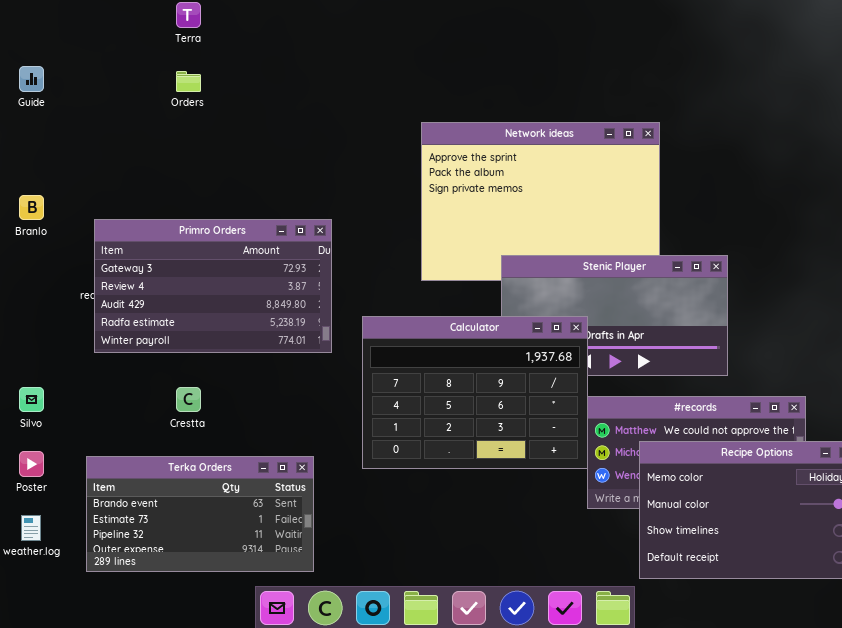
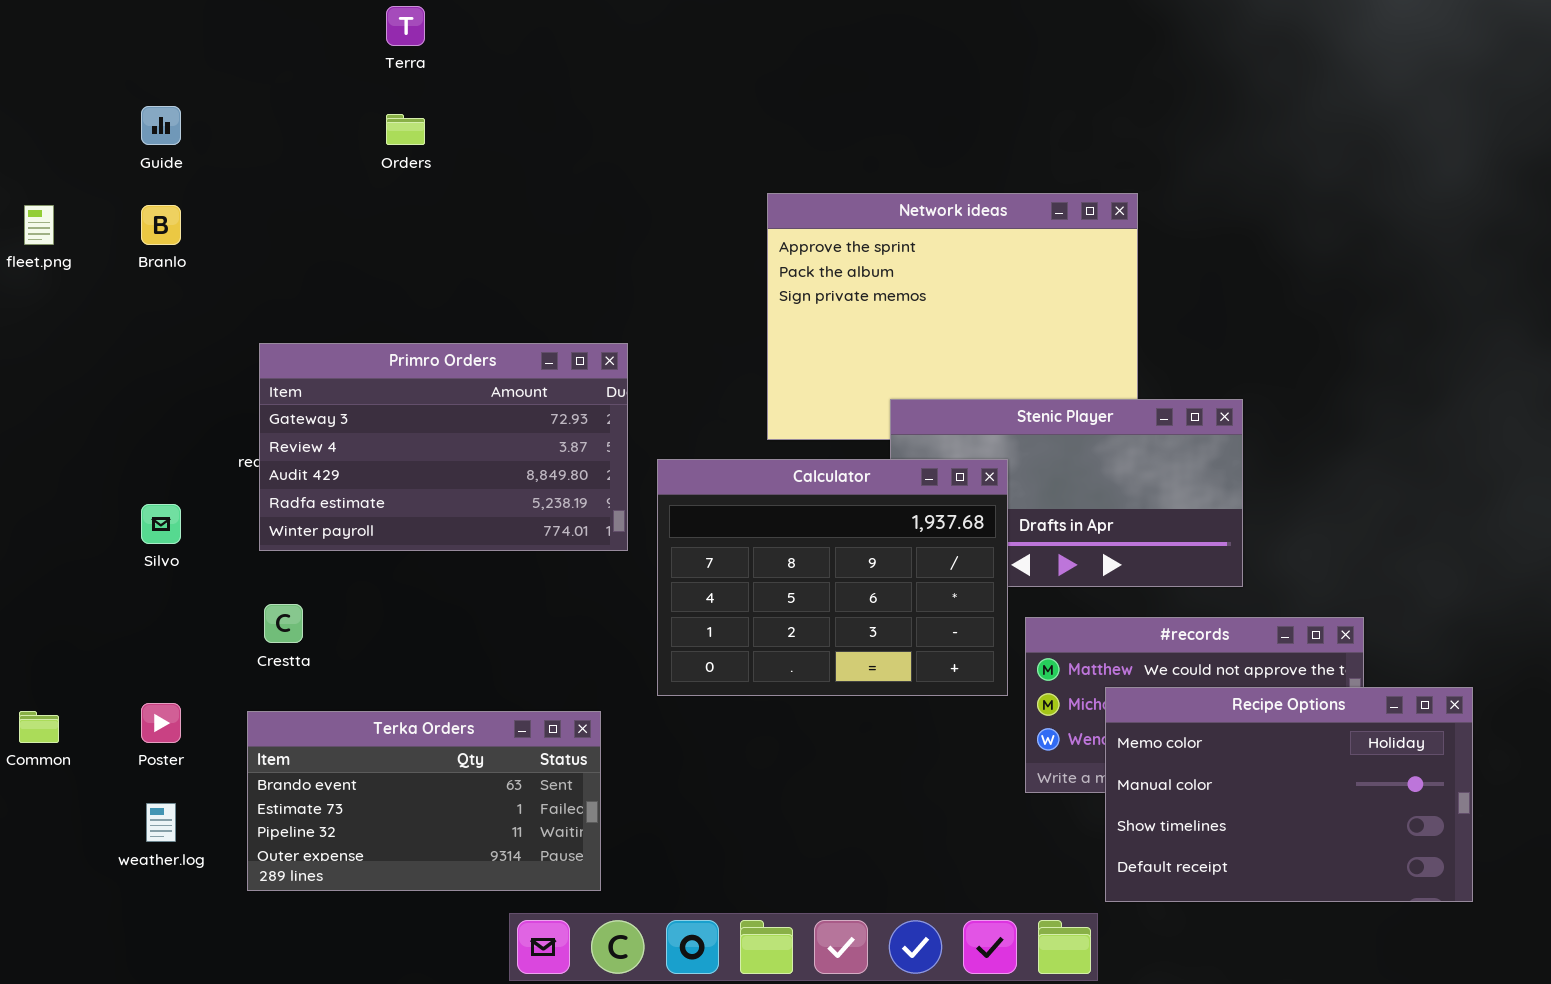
Branlo: [19,195,44,220] -> [141,205,181,245], moved
Calculator: [362,316,588,469] -> [657,459,1008,696], moved
Silvo: [19,387,44,412] -> [141,504,181,544], moved
Crestta: [176,387,201,412] -> [264,604,303,643], moved

